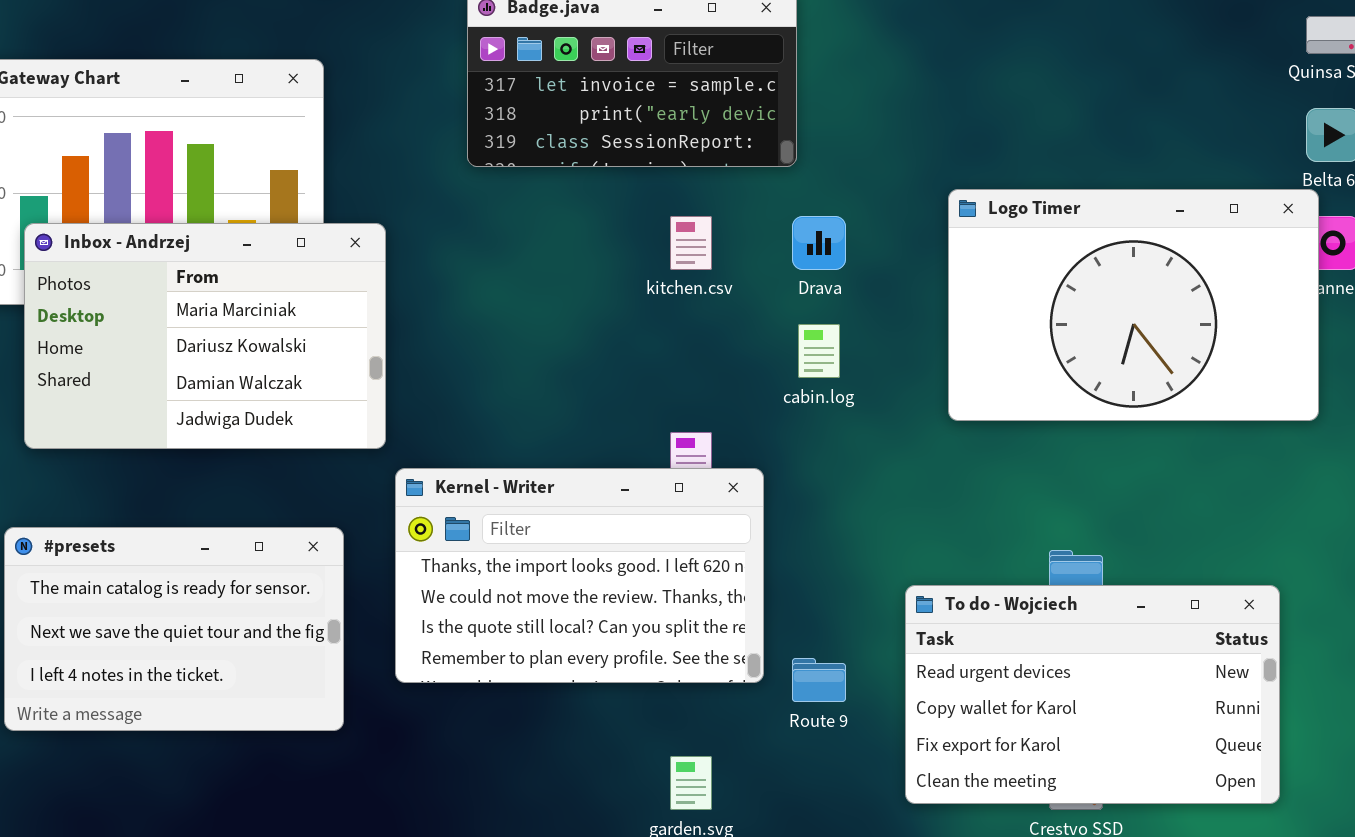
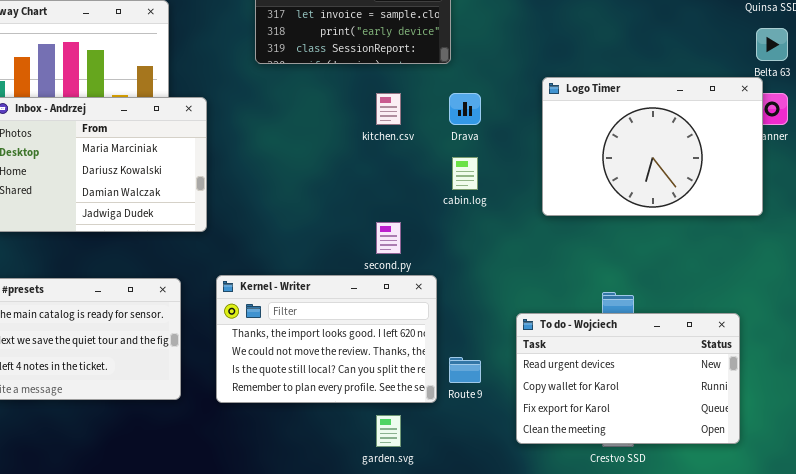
Kernel - Writer: [395,468,764,683] -> [216,275,437,403], moved

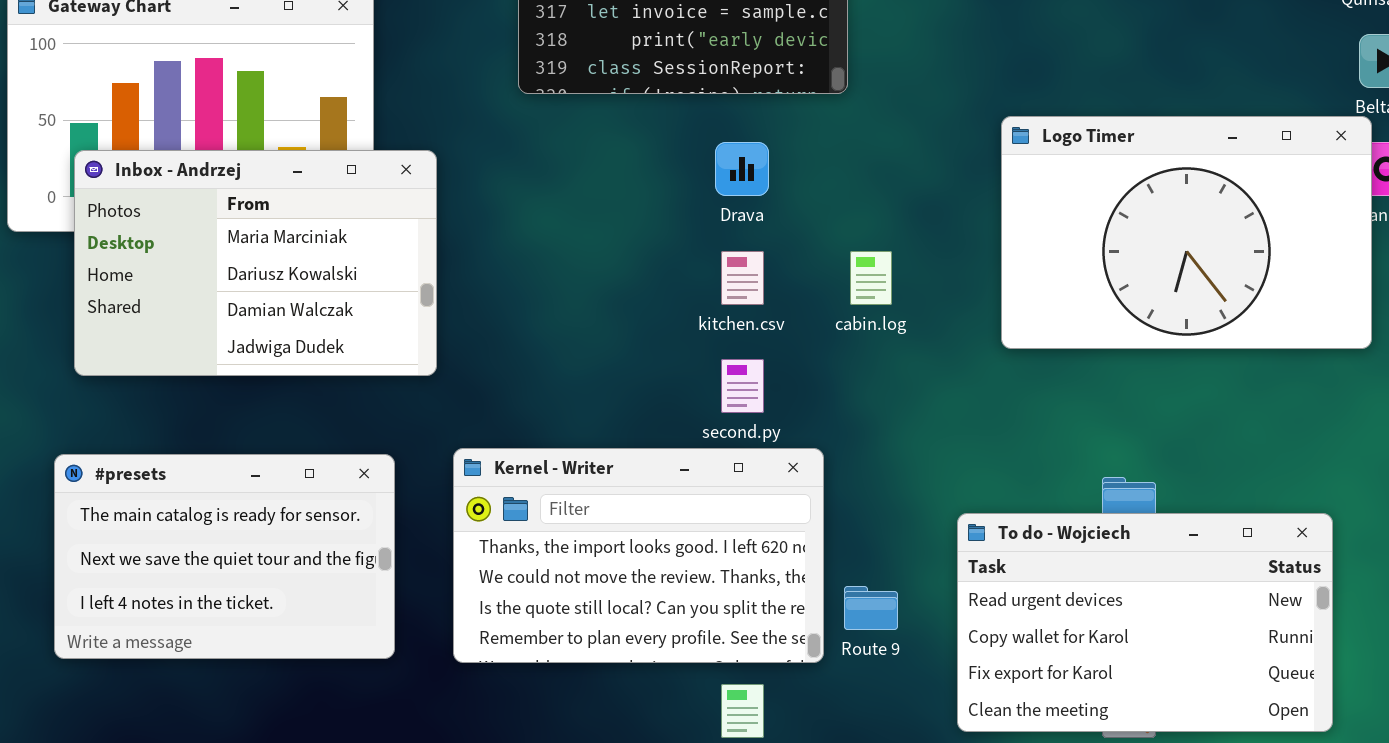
kitchen.csv: [376,93,401,125] -> [721,251,764,305], moved
Drava: [449,93,481,125] -> [715,142,769,196], moved

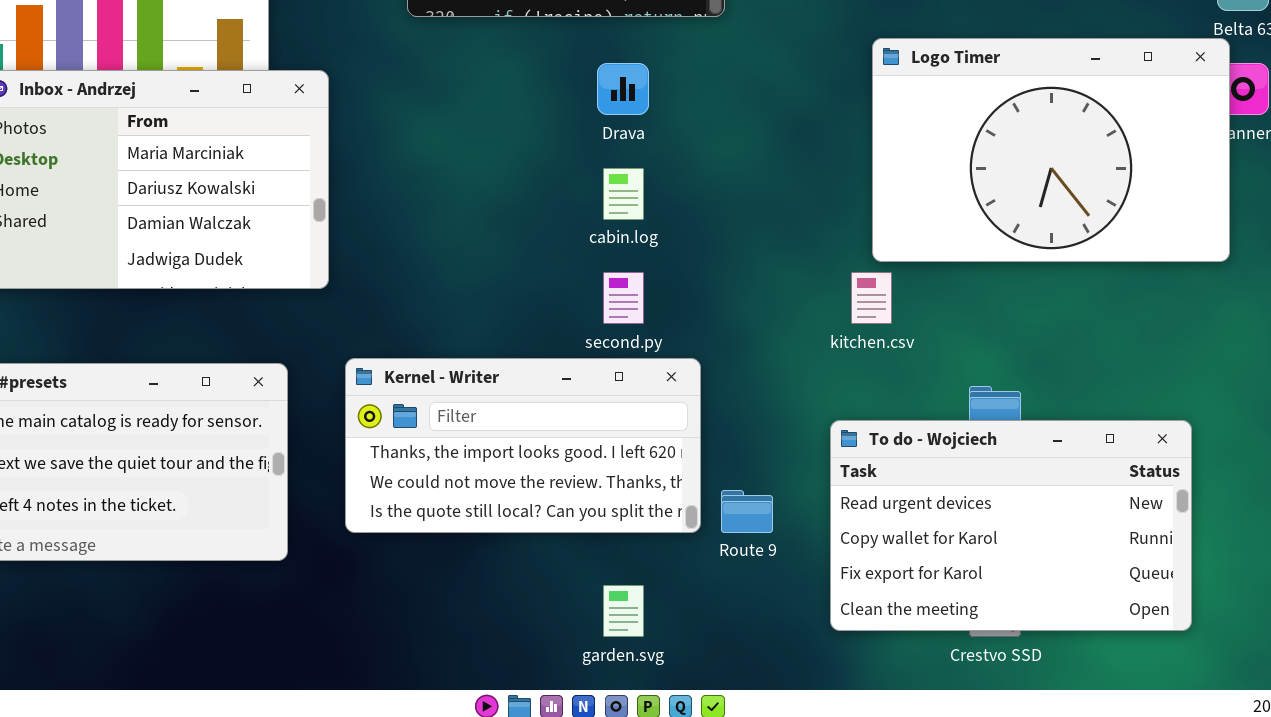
kitchen.csv: [721,251,764,305] -> [851,272,892,324], moved
cabin.log: [850,251,892,305] -> [603,168,644,220], moved
Kernel - Writer: [453,448,824,663] -> [345,358,701,533], resized

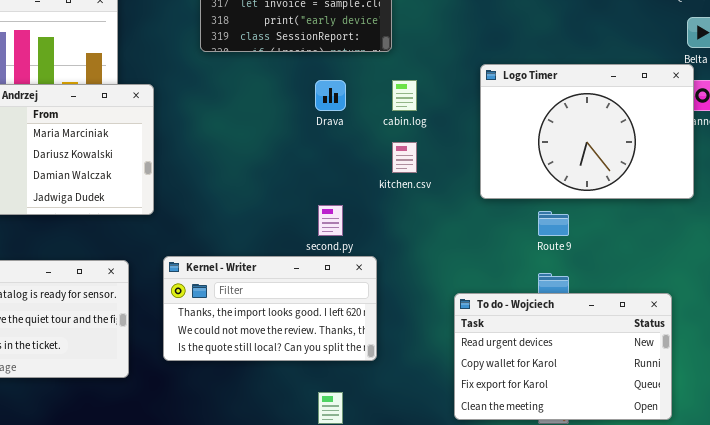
cabin.log: [603,168,644,220] -> [392,80,417,111], moved
kitchen.csv: [851,272,892,324] -> [392,142,417,173], moved
Route 9: [721,490,773,533] -> [538,211,569,236], moved

